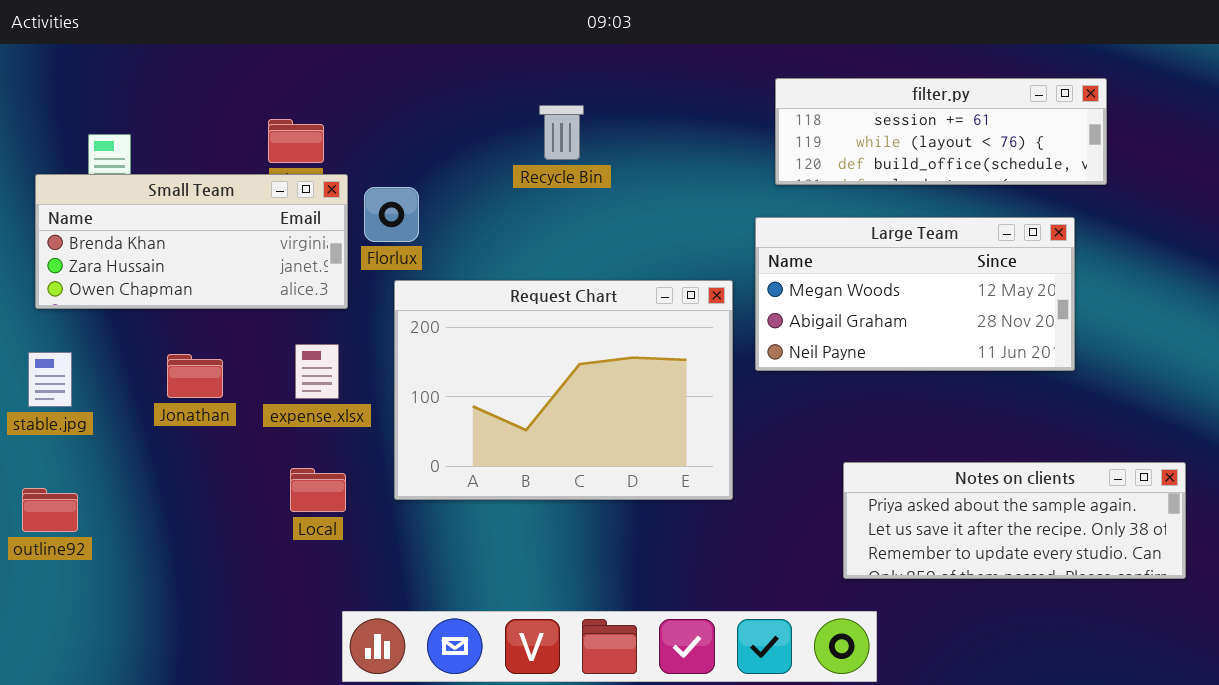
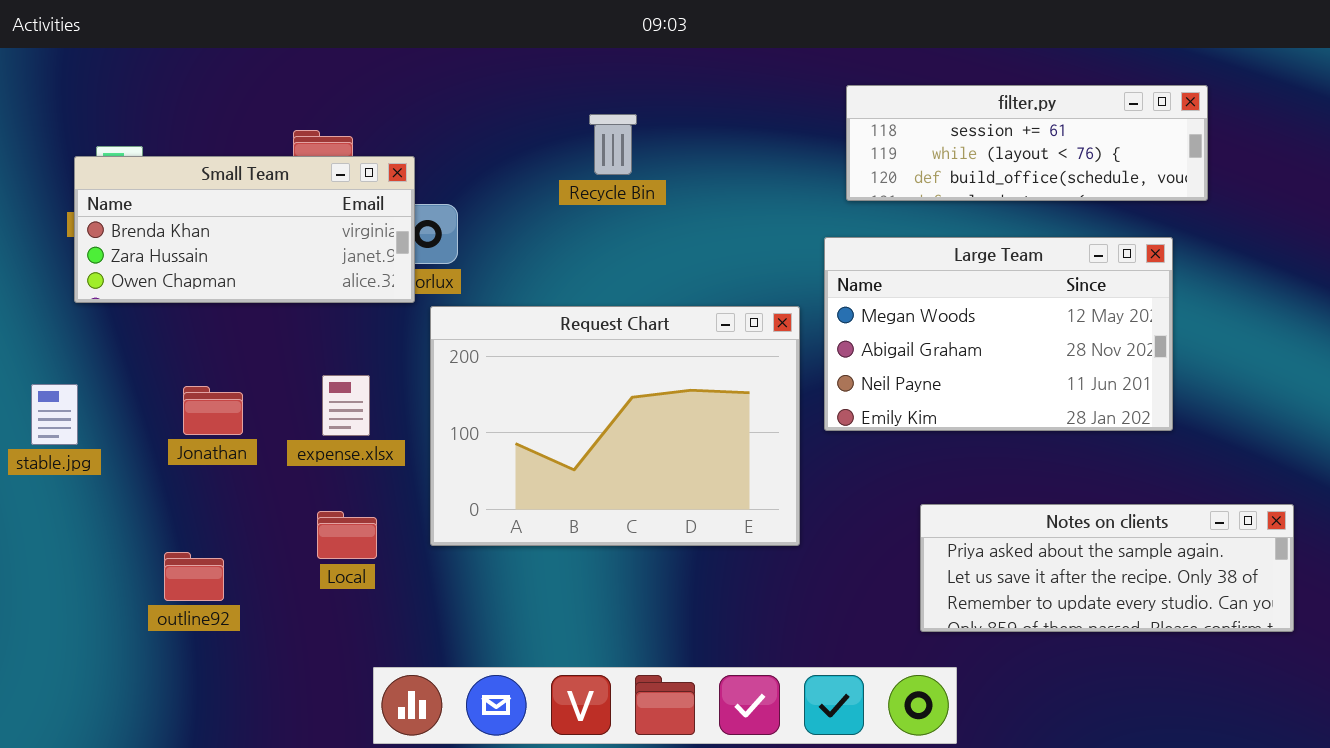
Small Team: [35,174,348,309] -> [74,156,415,303], moved
Large Team: [755,217,1075,371] -> [824,237,1173,431], resized
outline92: [22,488,78,532] -> [164,552,224,601], moved

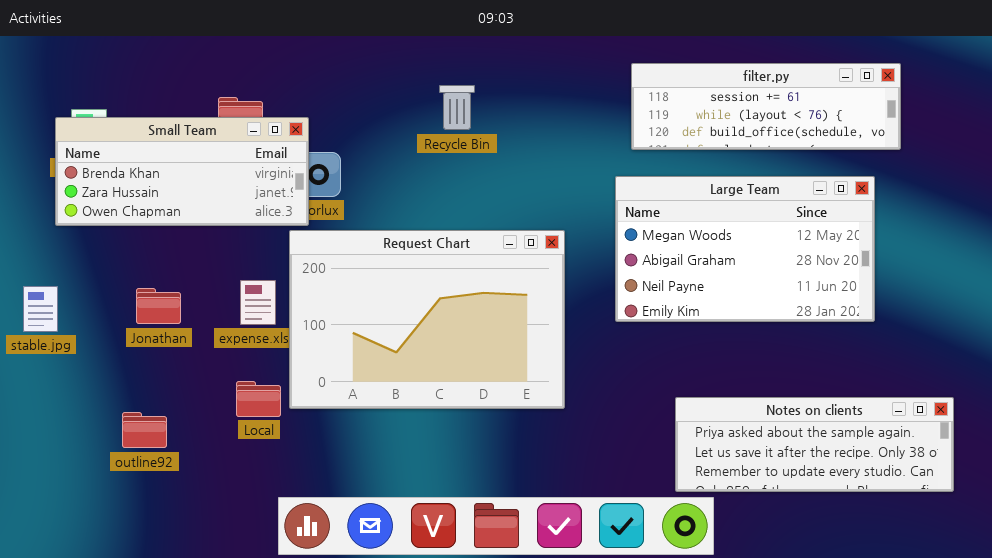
Request Chart: [430,306,800,546] -> [289,230,565,409], moved
Notes on clients: [920,504,1294,632] -> [675,397,954,492], moved

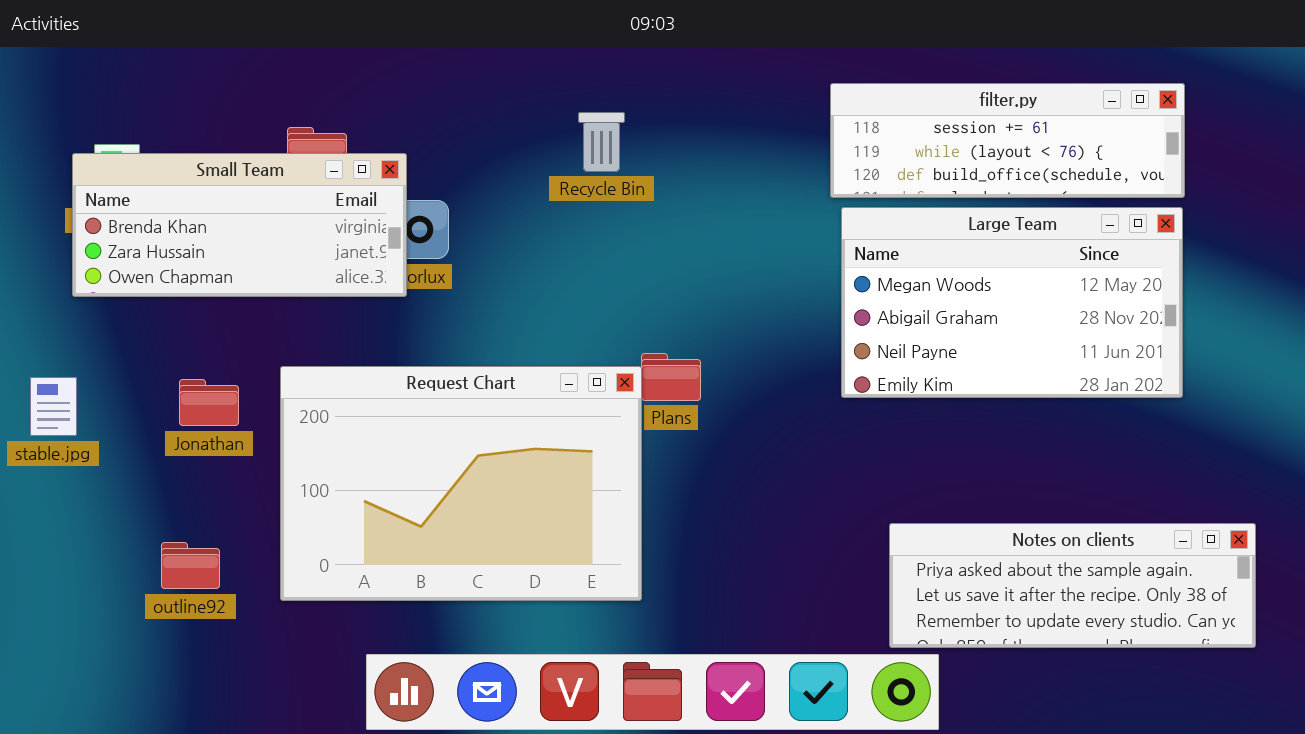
Large Team: [615,176,875,322] -> [841,207,1183,398], moved
Request Chart: [289,230,565,409] -> [280,366,642,601], moved

